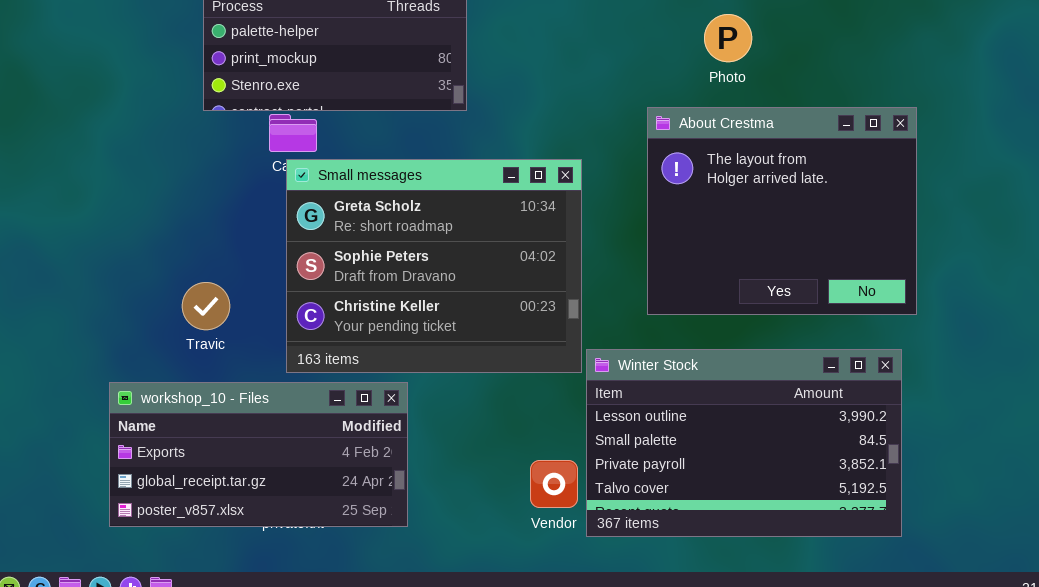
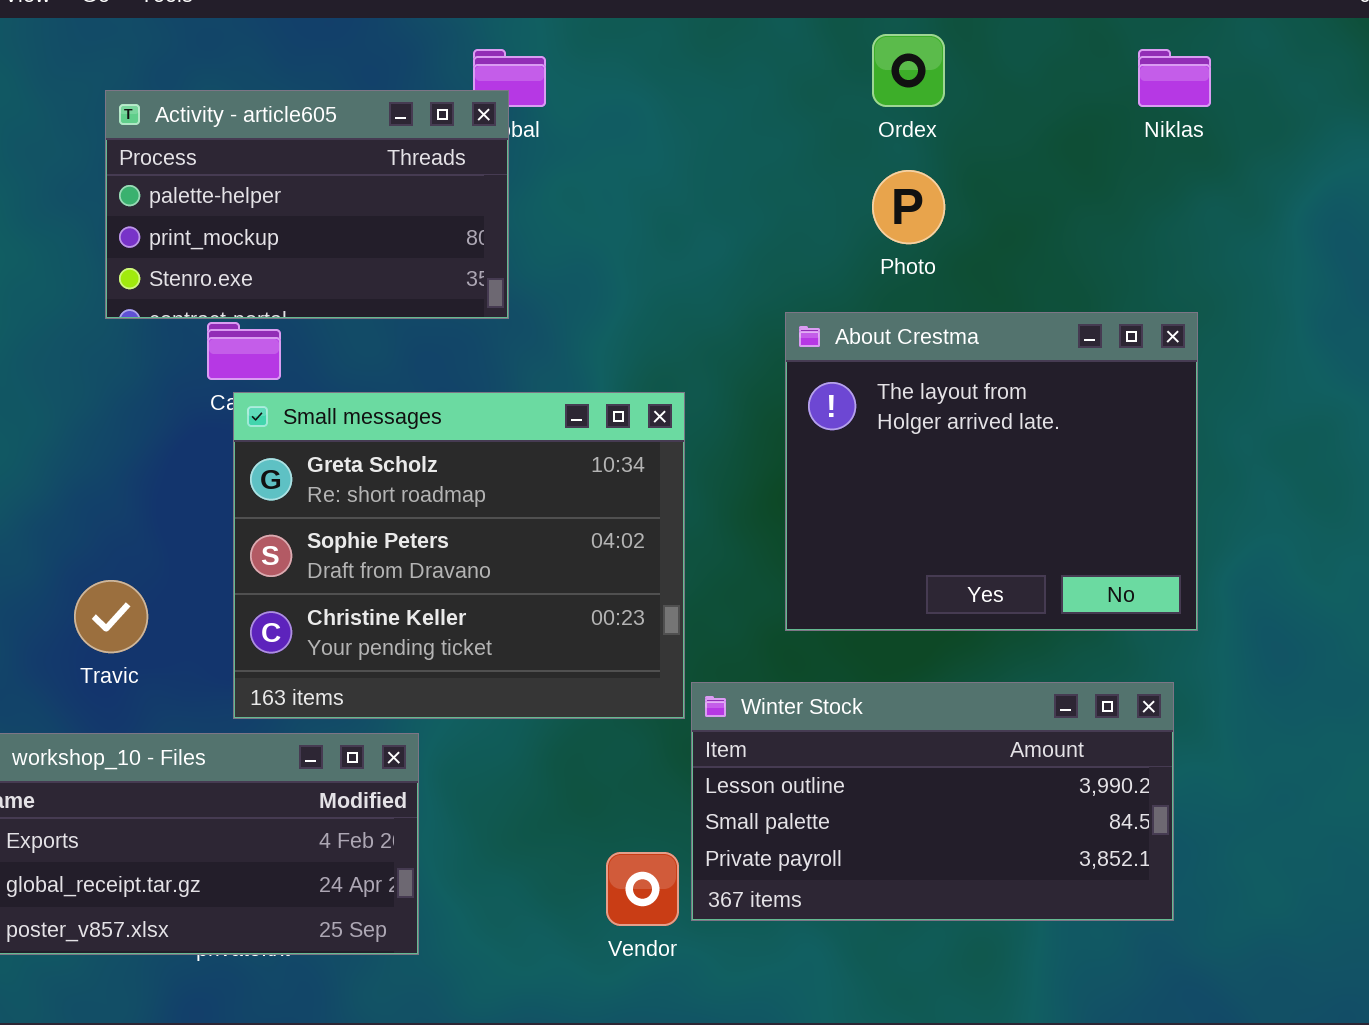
Winter Stock: [586,349,902,537] -> [691,682,1174,921], resized

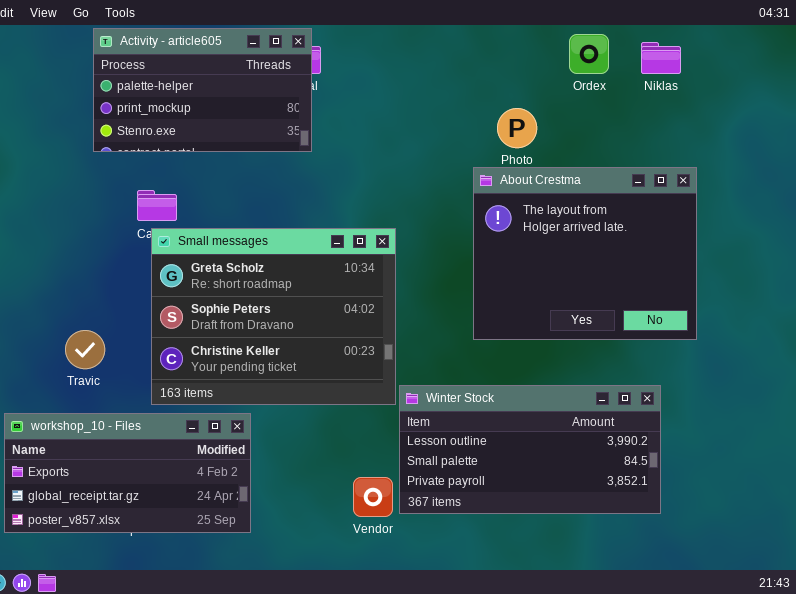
Ordex: [872,34,945,107] -> [569,34,609,74], moved
Activity - article605: [105,90,509,319] -> [93,28,312,152], moved
About Crestma: [785,312,1198,631] -> [473,167,697,340], moved

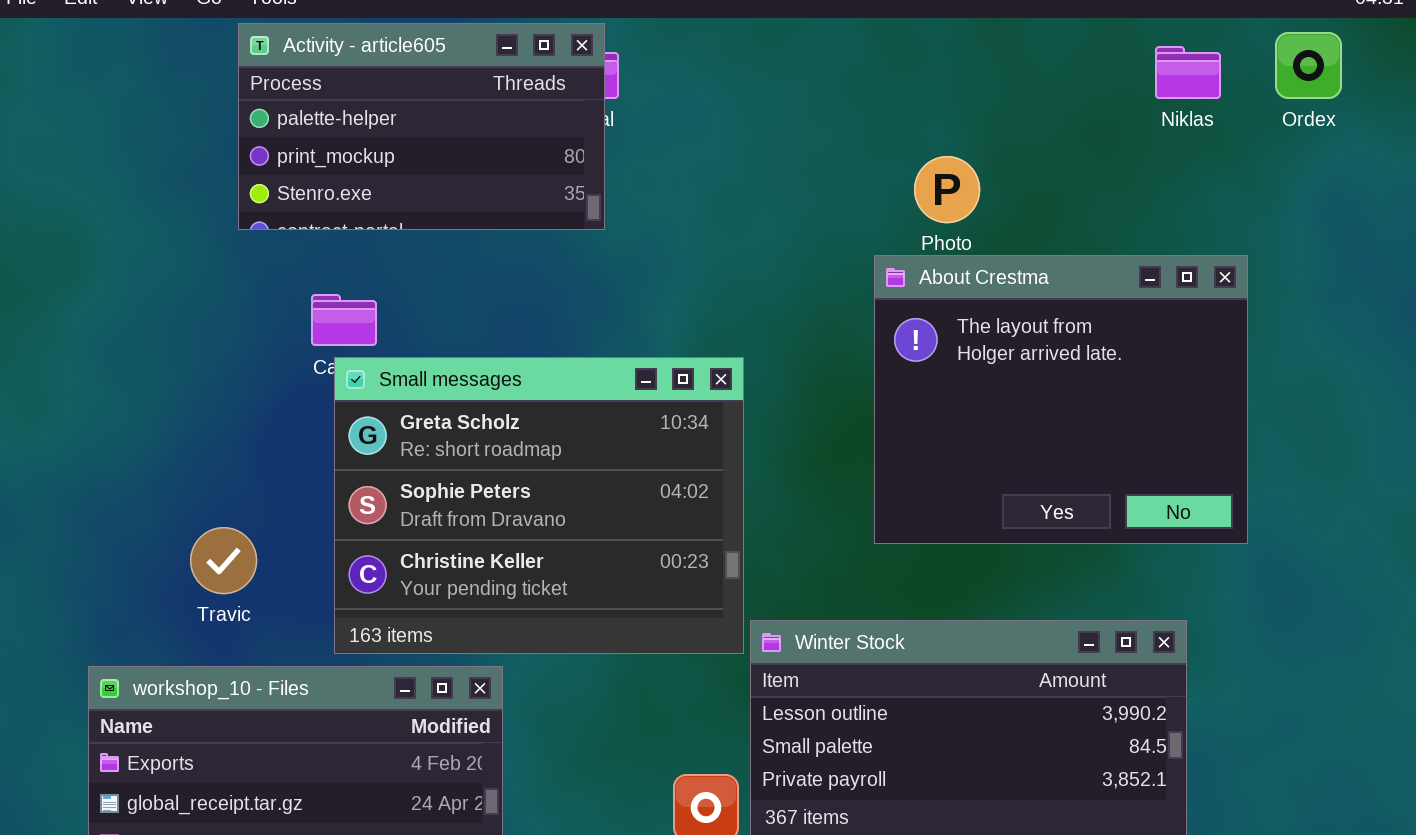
Ordex: [569,34,609,74] -> [1275,32,1342,99], moved

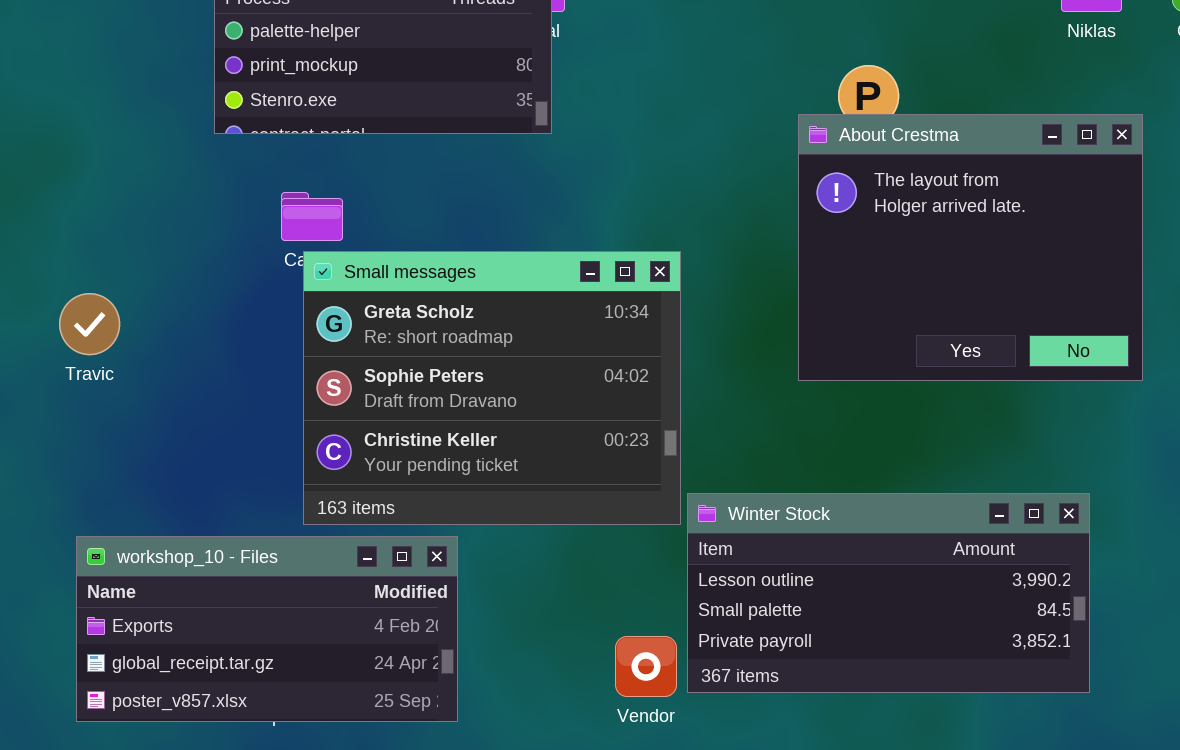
About Crestma: [874,255,1248,544] -> [798,114,1143,381], moved
Travic: [190,527,257,594] -> [59,293,120,355], moved

